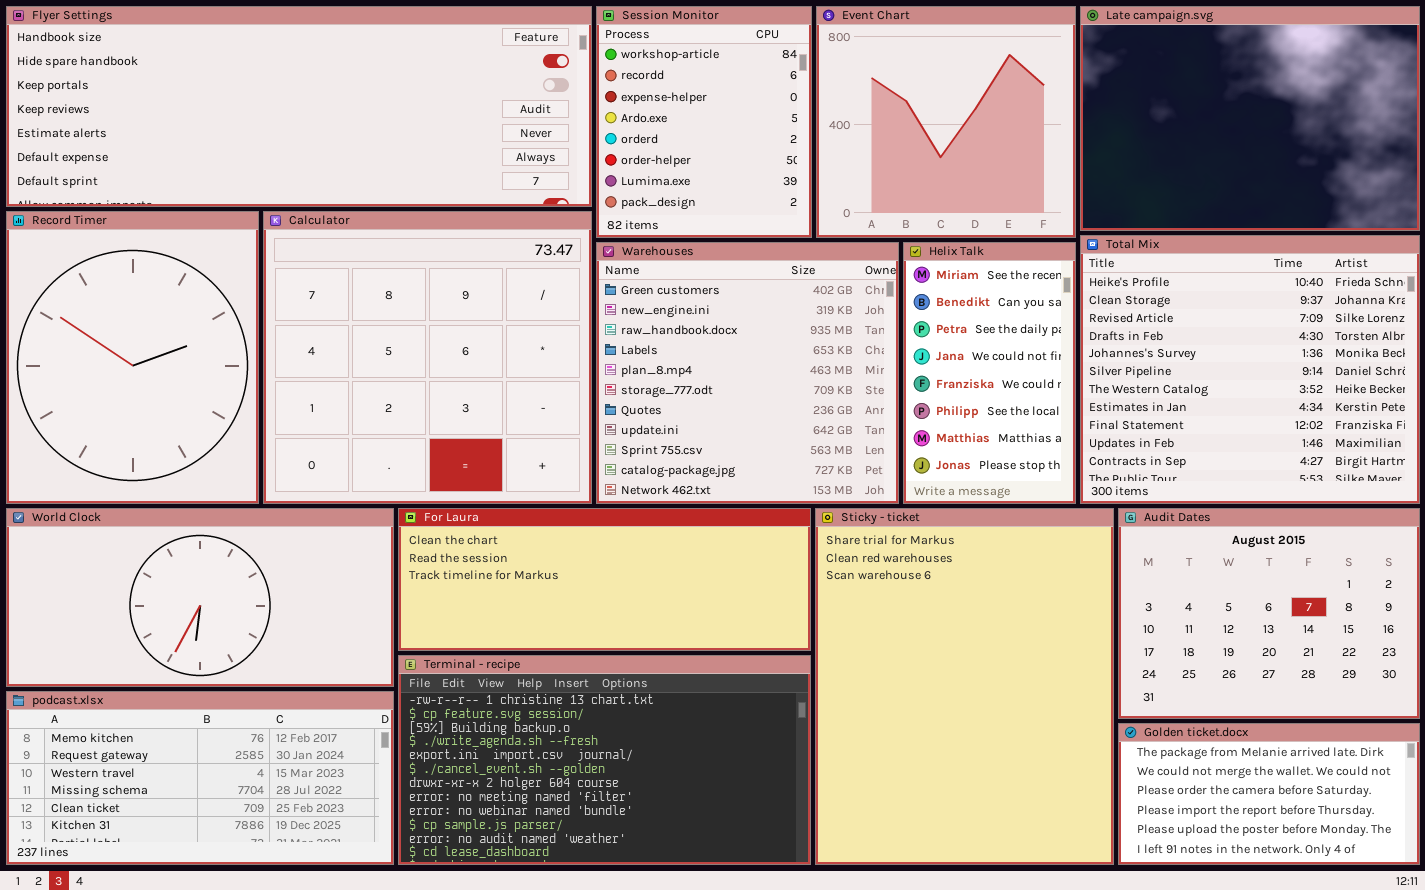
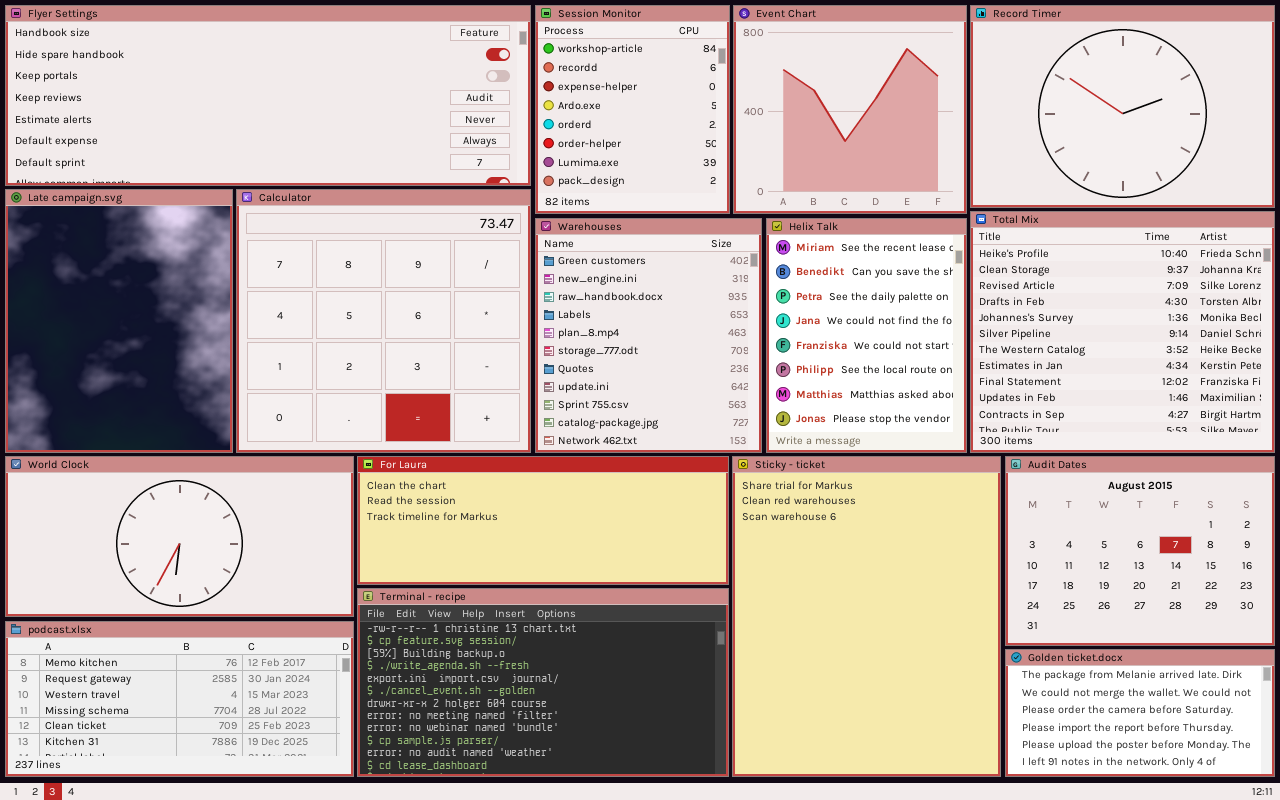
Late campaign.svg: [1080,6,1420,231] -> [5,189,233,453], moved, resized
Record Timer: [6,211,259,504] -> [970,5,1275,208], moved, resized
Warehouses: [596,242,899,504] -> [535,218,762,453], resized
Helix Talk: [903,242,1076,504] -> [766,218,967,453], resized

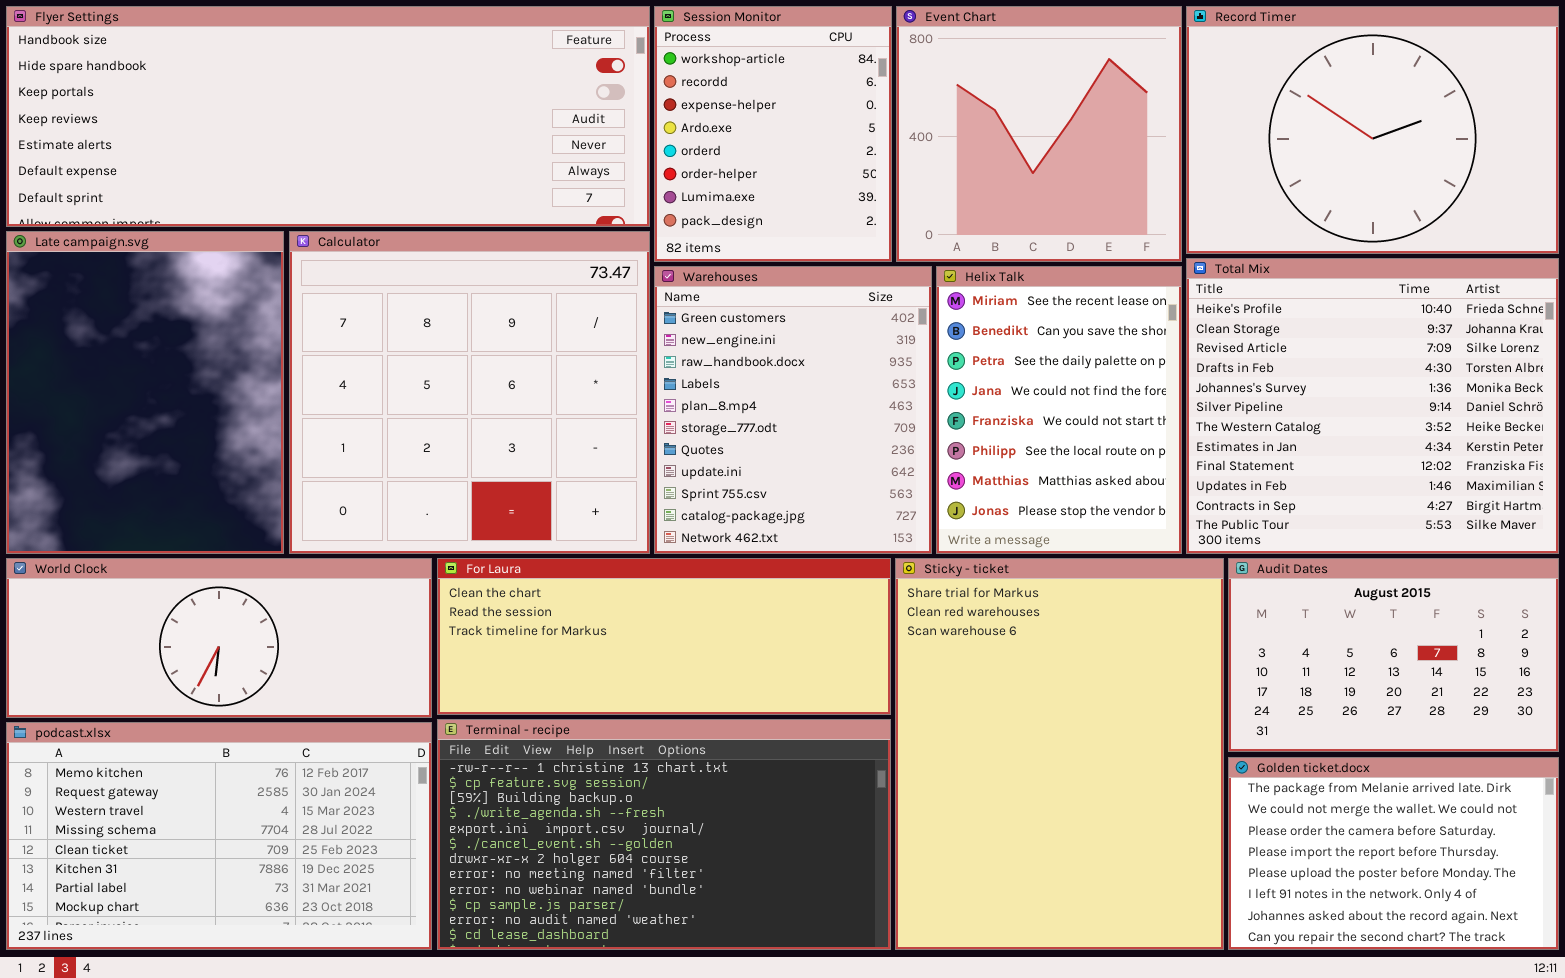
World Clock: [5,456,354,617] -> [6,558,432,718], resized
Audit Dates: [1005,456,1275,646] -> [1228,558,1559,752], resized
podcast.xlsx: [5,621,354,777] -> [6,722,432,950], resized
Golden ticket.docx: [1005,649,1275,777] -> [1228,757,1559,950], resized

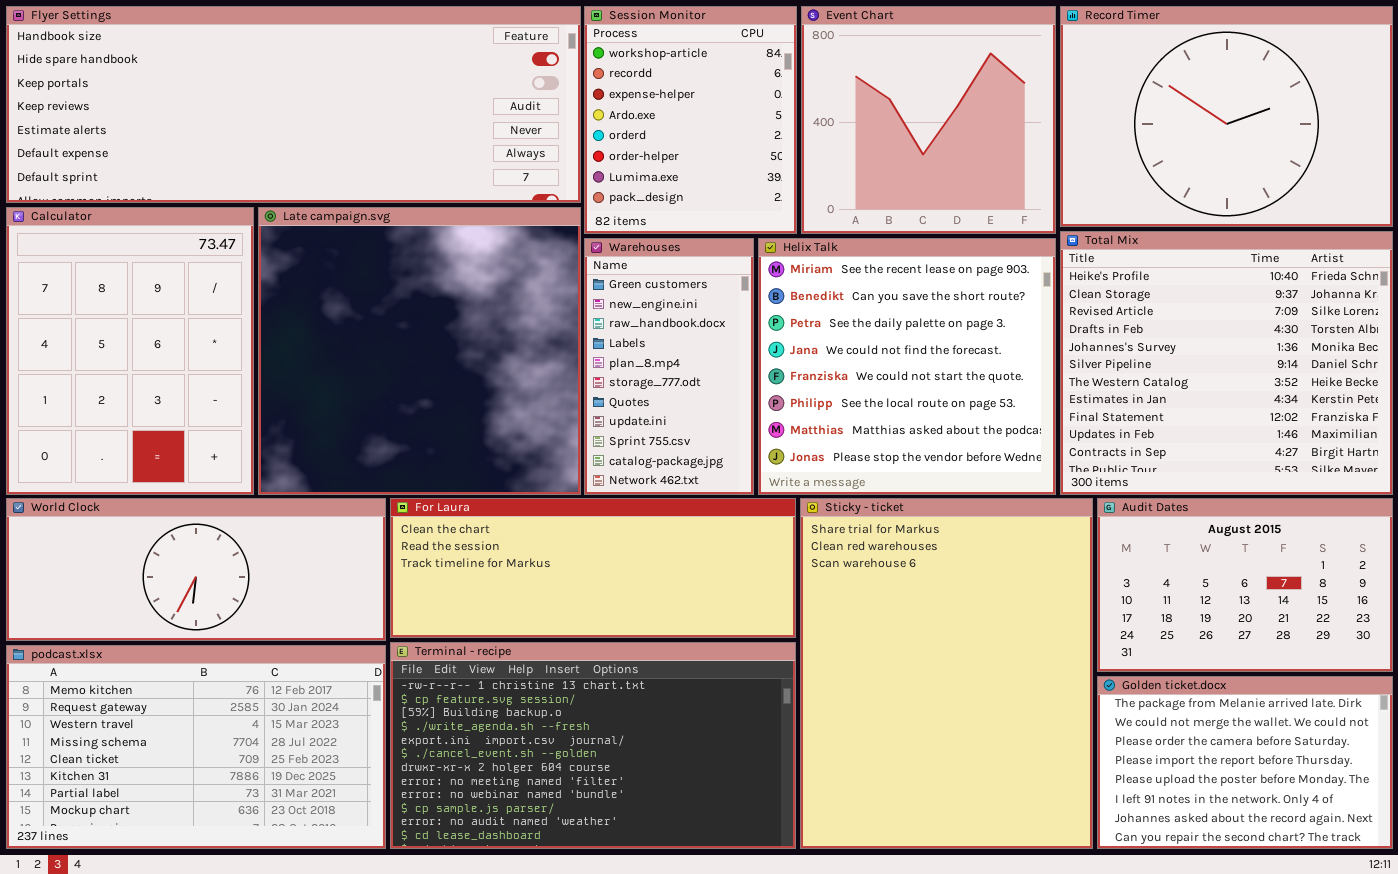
Late campaign.svg: [6,231,284,554] -> [258,207,581,495], moved, resized
Calculator: [289,231,650,554] -> [6,207,254,495], moved, resized
Warehouses: [654,266,932,554] -> [584,238,754,495], resized
Helix Talk: [936,266,1182,554] -> [758,238,1056,495], resized

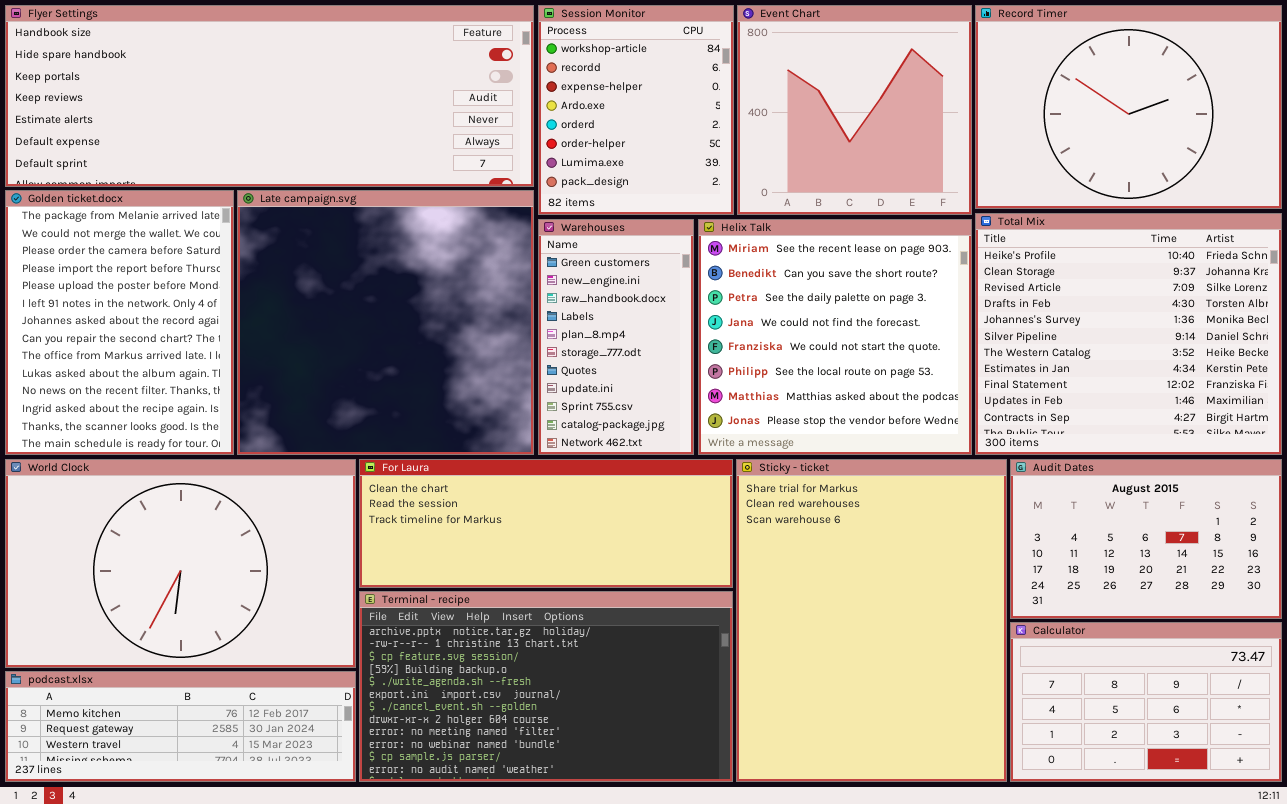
Calculator: [6,207,254,495] -> [1010,622,1282,782], moved, resized
World Clock: [6,498,386,641] -> [5,459,356,668], resized
Terminal - recipe: [390,642,796,849] -> [359,591,733,782], scrolled up 1 row
podcast.xlsx: [6,645,386,849] -> [5,671,356,782], resized
Golden ticket.docx: [1097,676,1393,849] -> [5,190,234,455], moved, resized

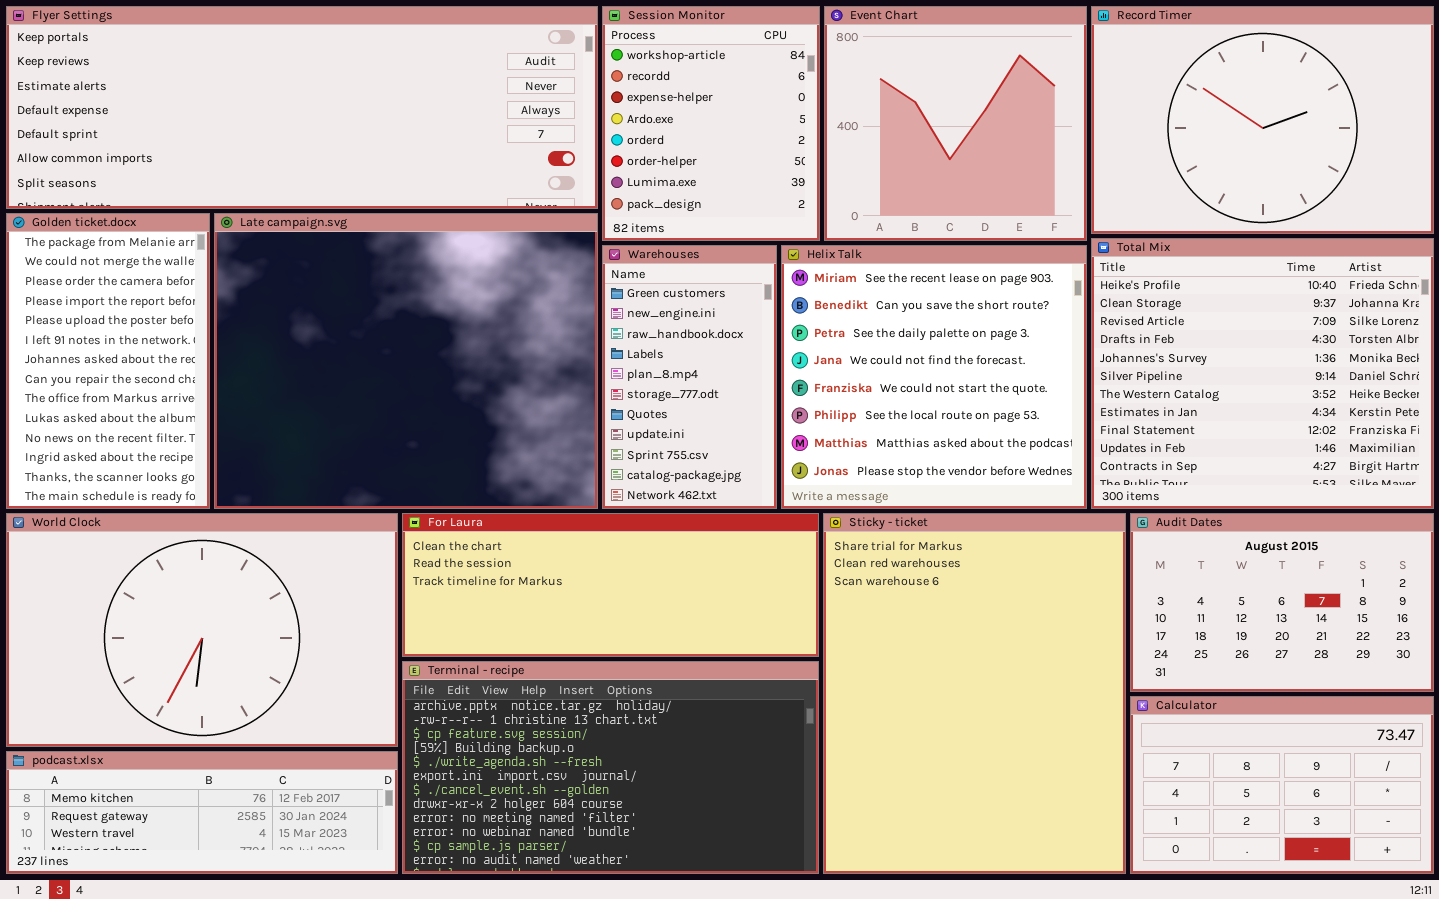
Flyer Settings: [5,5,534,187] -> [6,6,598,209], scrolled down 2 rows
Golden ticket.docx: [5,190,234,455] -> [6,213,210,509], resized
Late campaign.svg: [237,190,534,455] -> [214,213,598,509], resized

